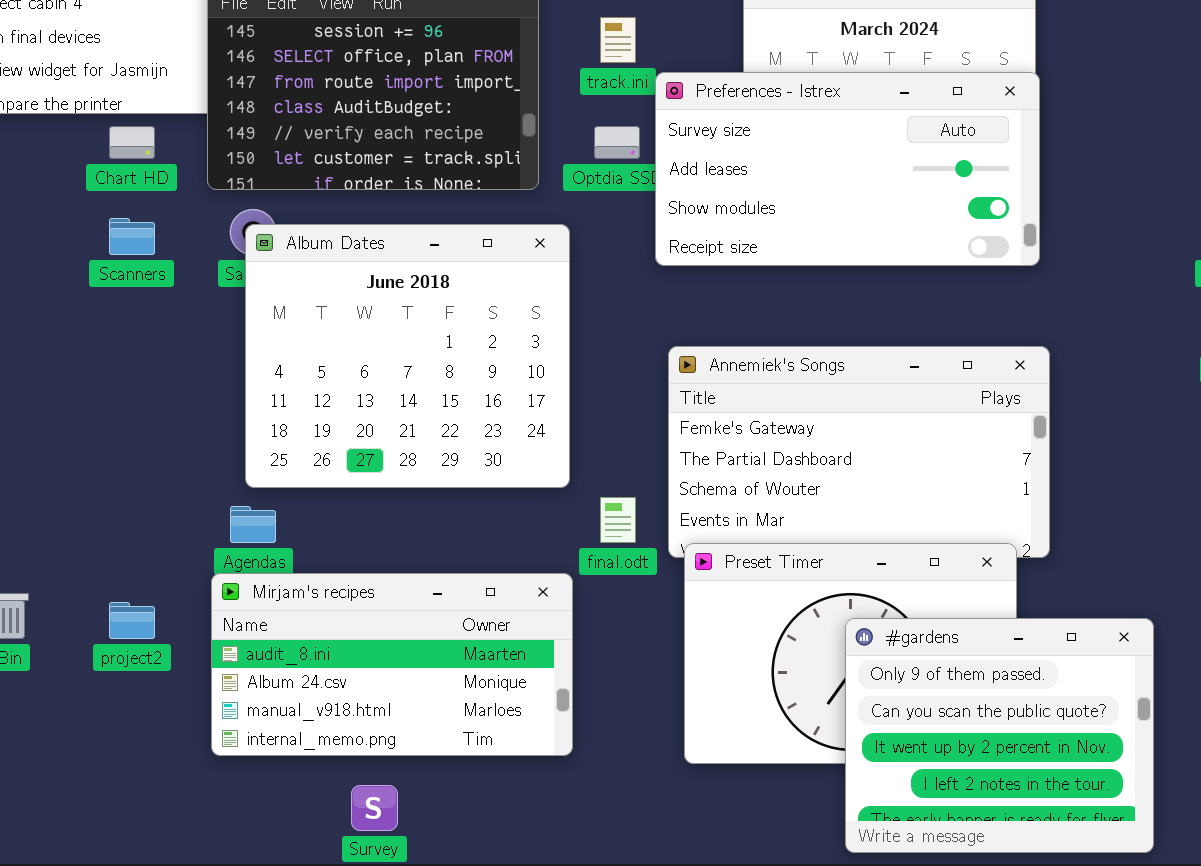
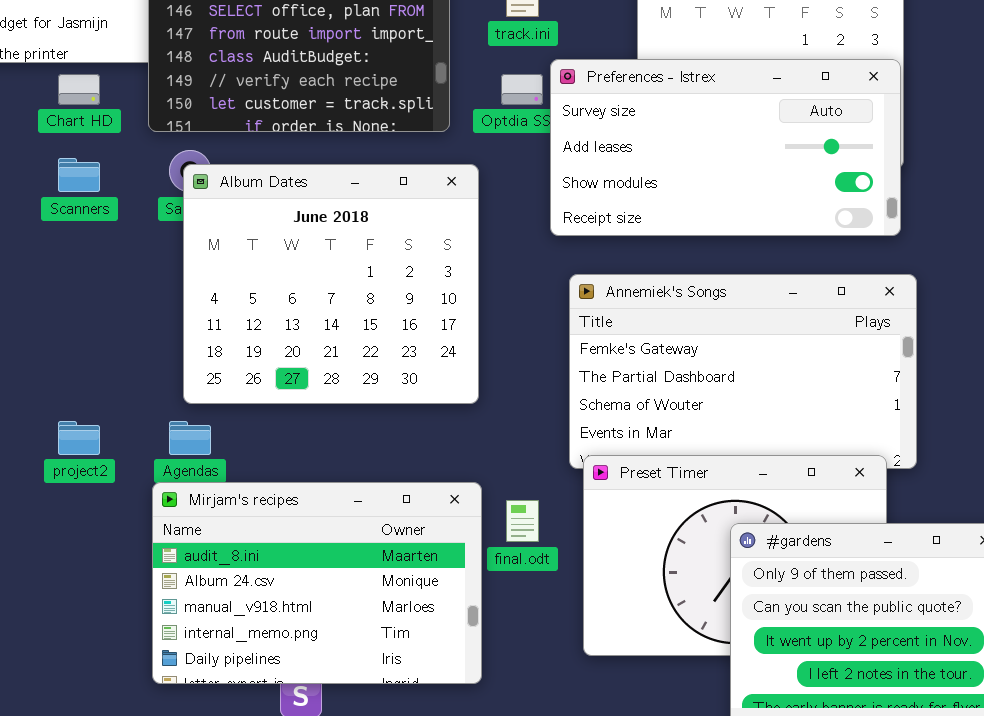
Preferences - Istrex: [655,72,1040,266] -> [550,59,901,236], moved
final.odt: [600,497,636,543] -> [506,500,539,542], moved
Mirjam's recipes: [211,573,573,756] -> [152,482,482,684], resized
project2: [109,602,155,639] -> [58,421,100,455], moved

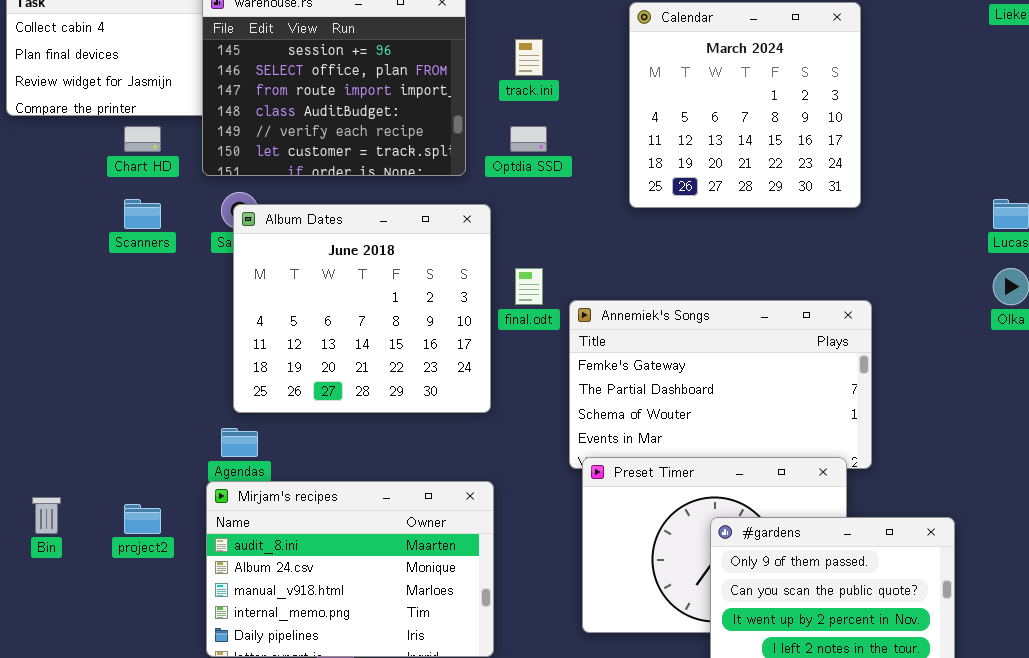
Preferences - Istrex: [550,59,901,236] -> none, closed
project2: [58,421,100,455] -> [124,504,161,534], moved
final.odt: [506,500,539,542] -> [515,268,543,305], moved

